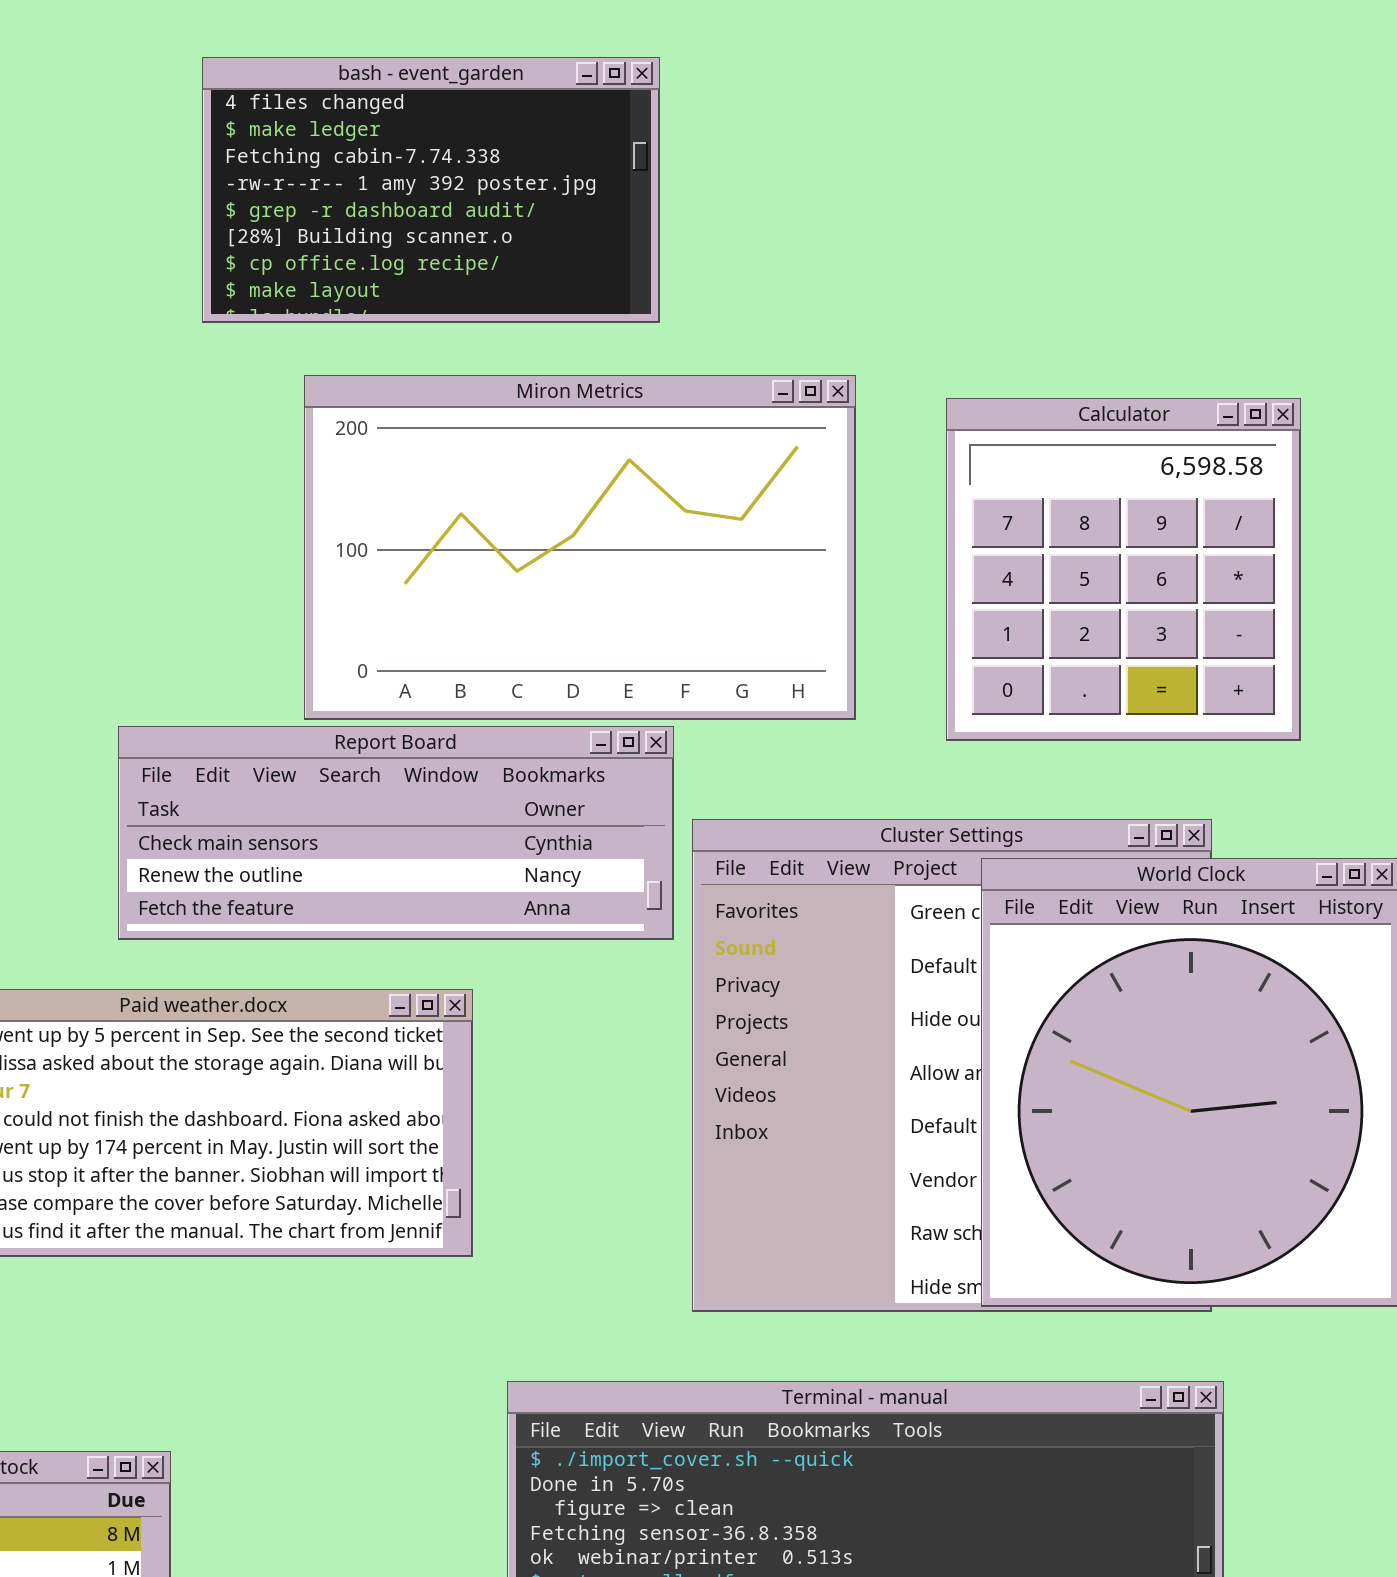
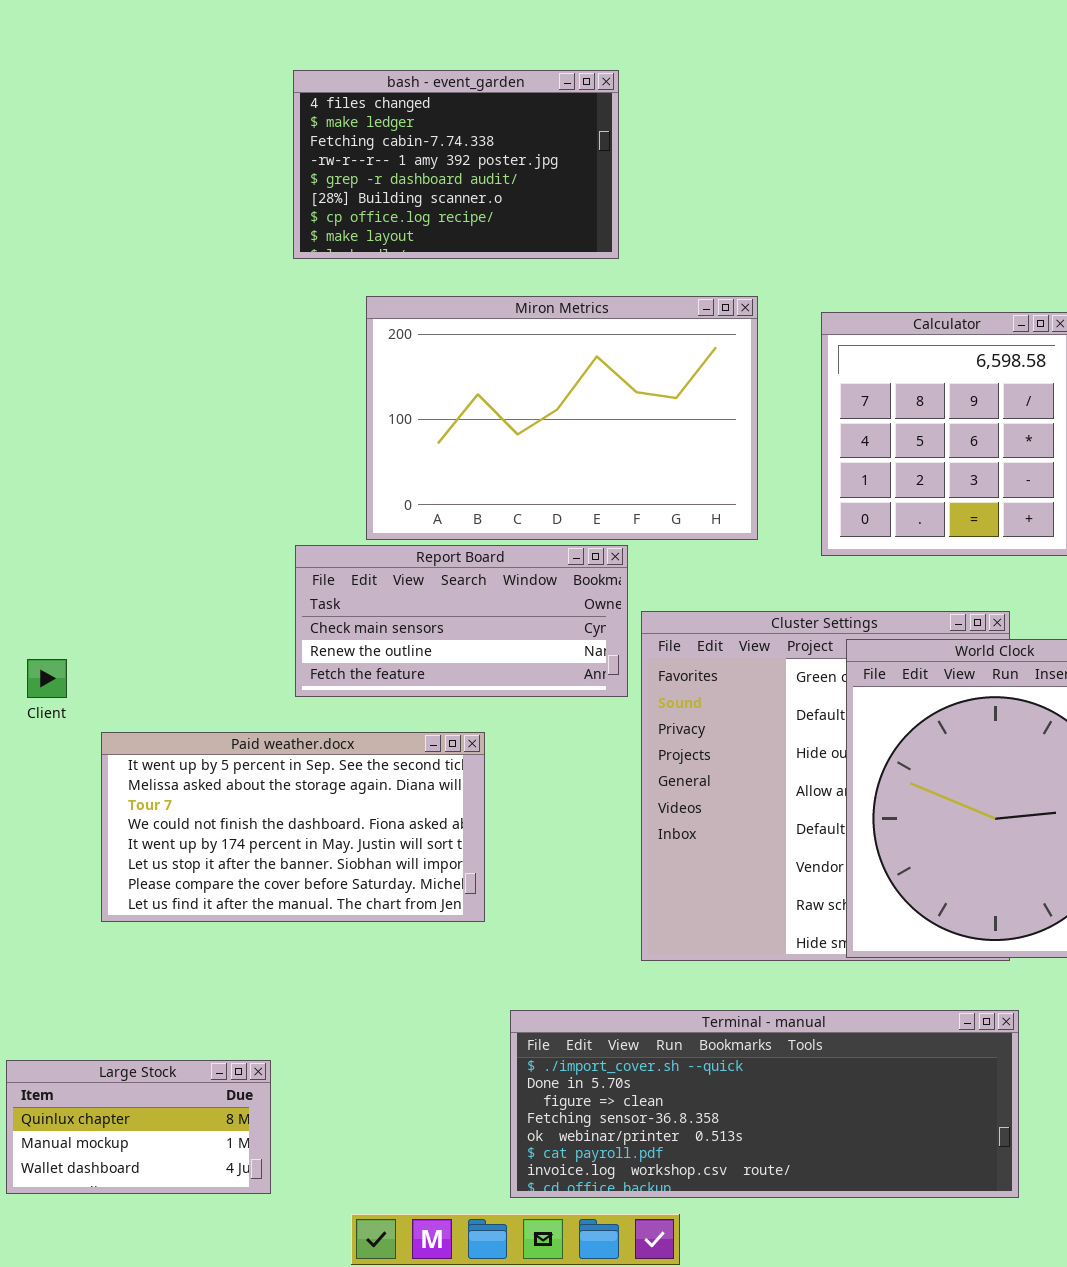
Report Board: [118,726,674,940] -> [295,545,628,697], resized

